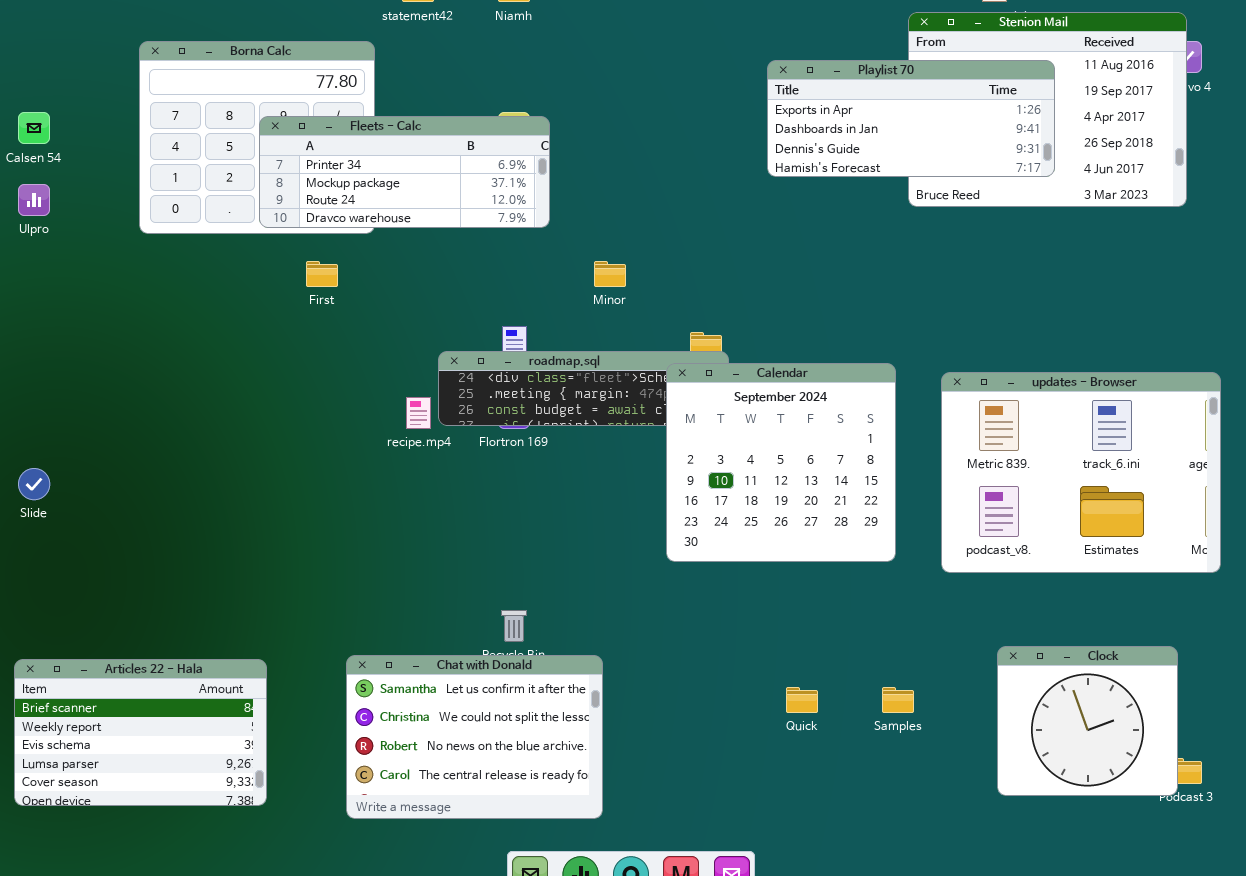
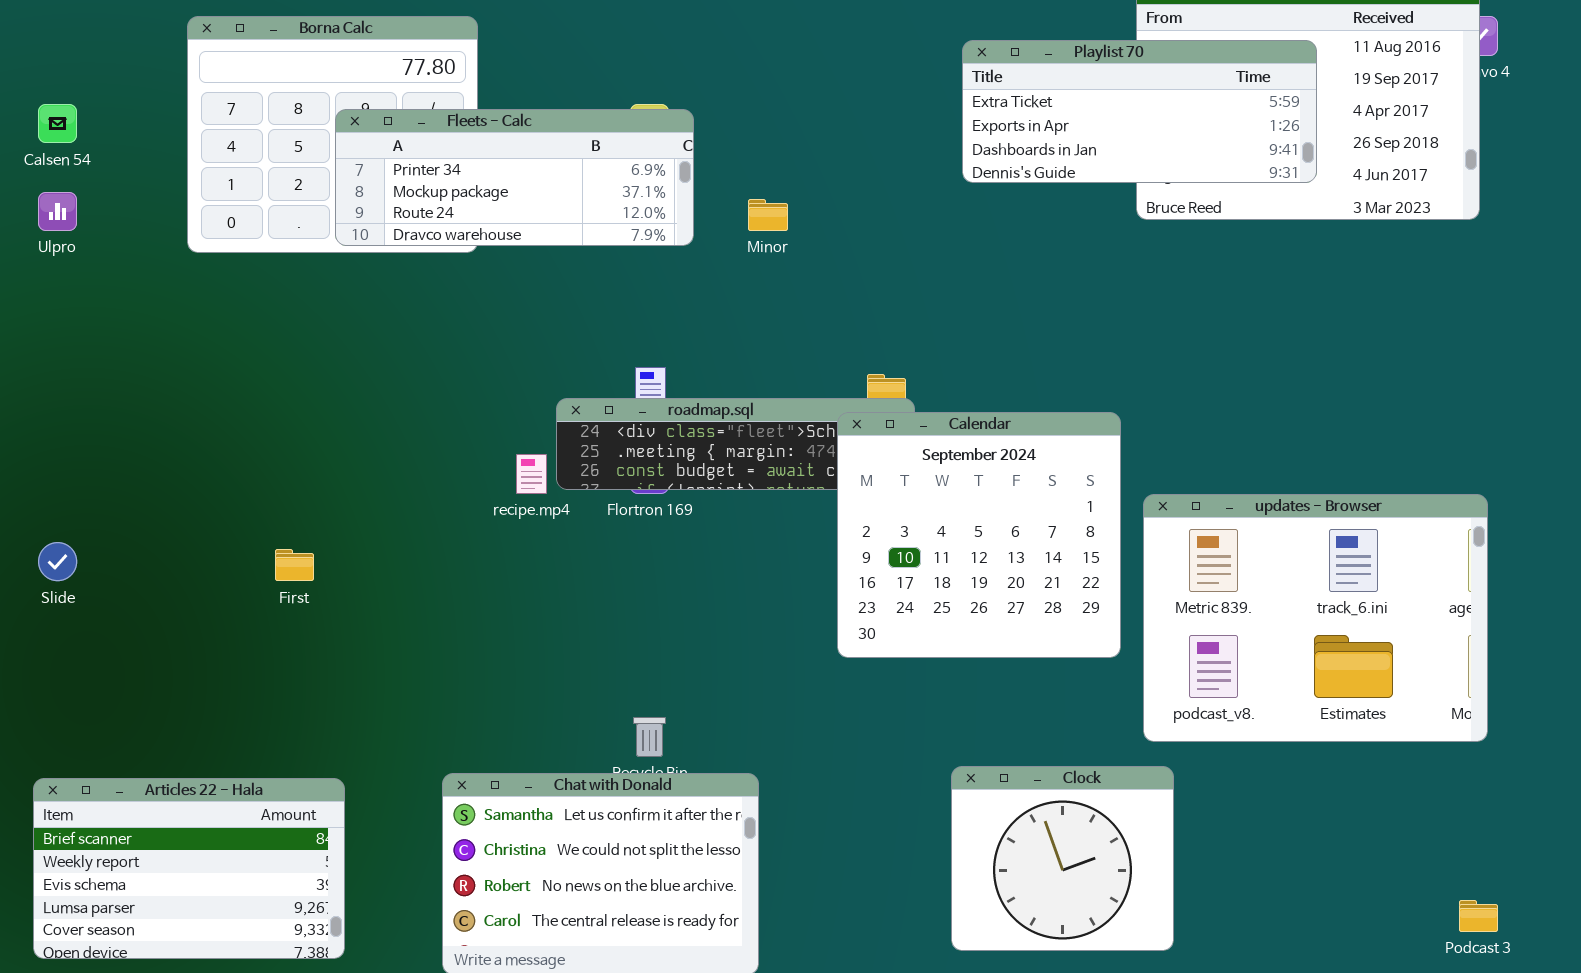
Playlist 70: [767,60,1055,177] -> [962,40,1317,183], scrolled up 1 row
First: [306,261,338,287] -> [275,549,314,581], moved
Minor: [594,261,626,287] -> [748,199,788,231], moved
updates - Browser: [941,372,1221,573] -> [1143,494,1488,742], moved
Clock: [997,646,1178,796] -> [951,766,1174,951], moved

